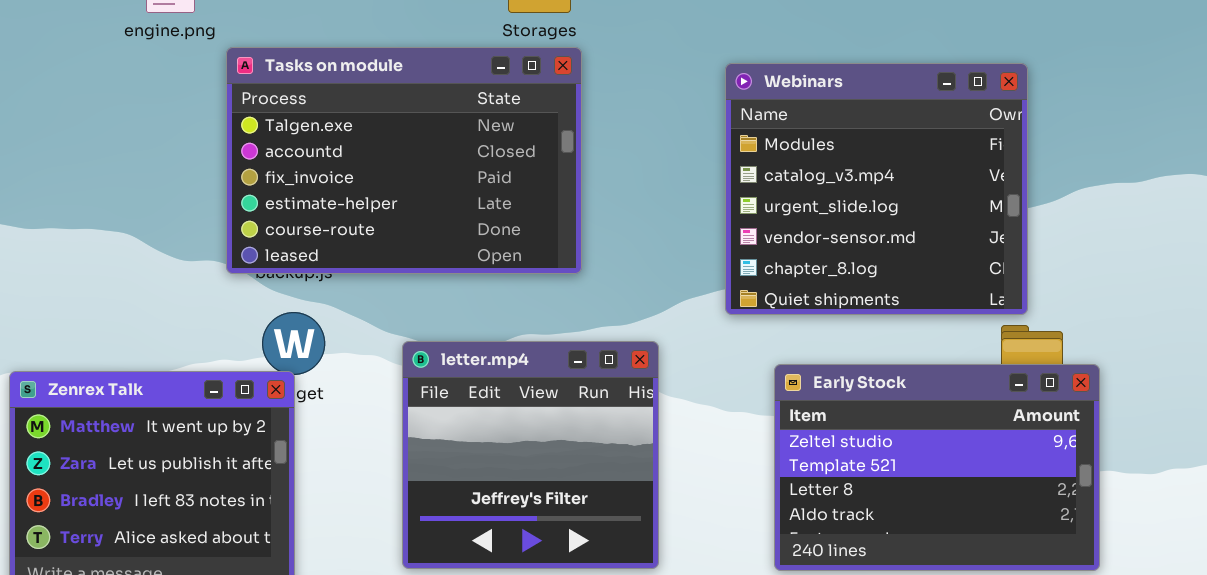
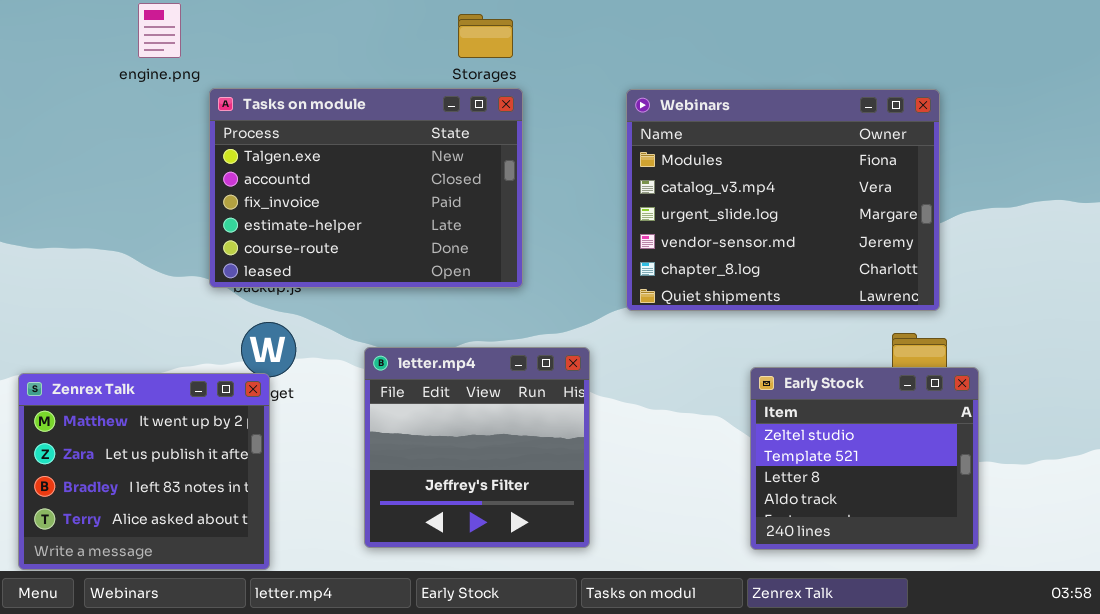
Webinars: [725,63,1028,315] -> [626,89,940,311], moved, resized
Early Stock: [774,364,1100,571] -> [750,367,979,550], resized

